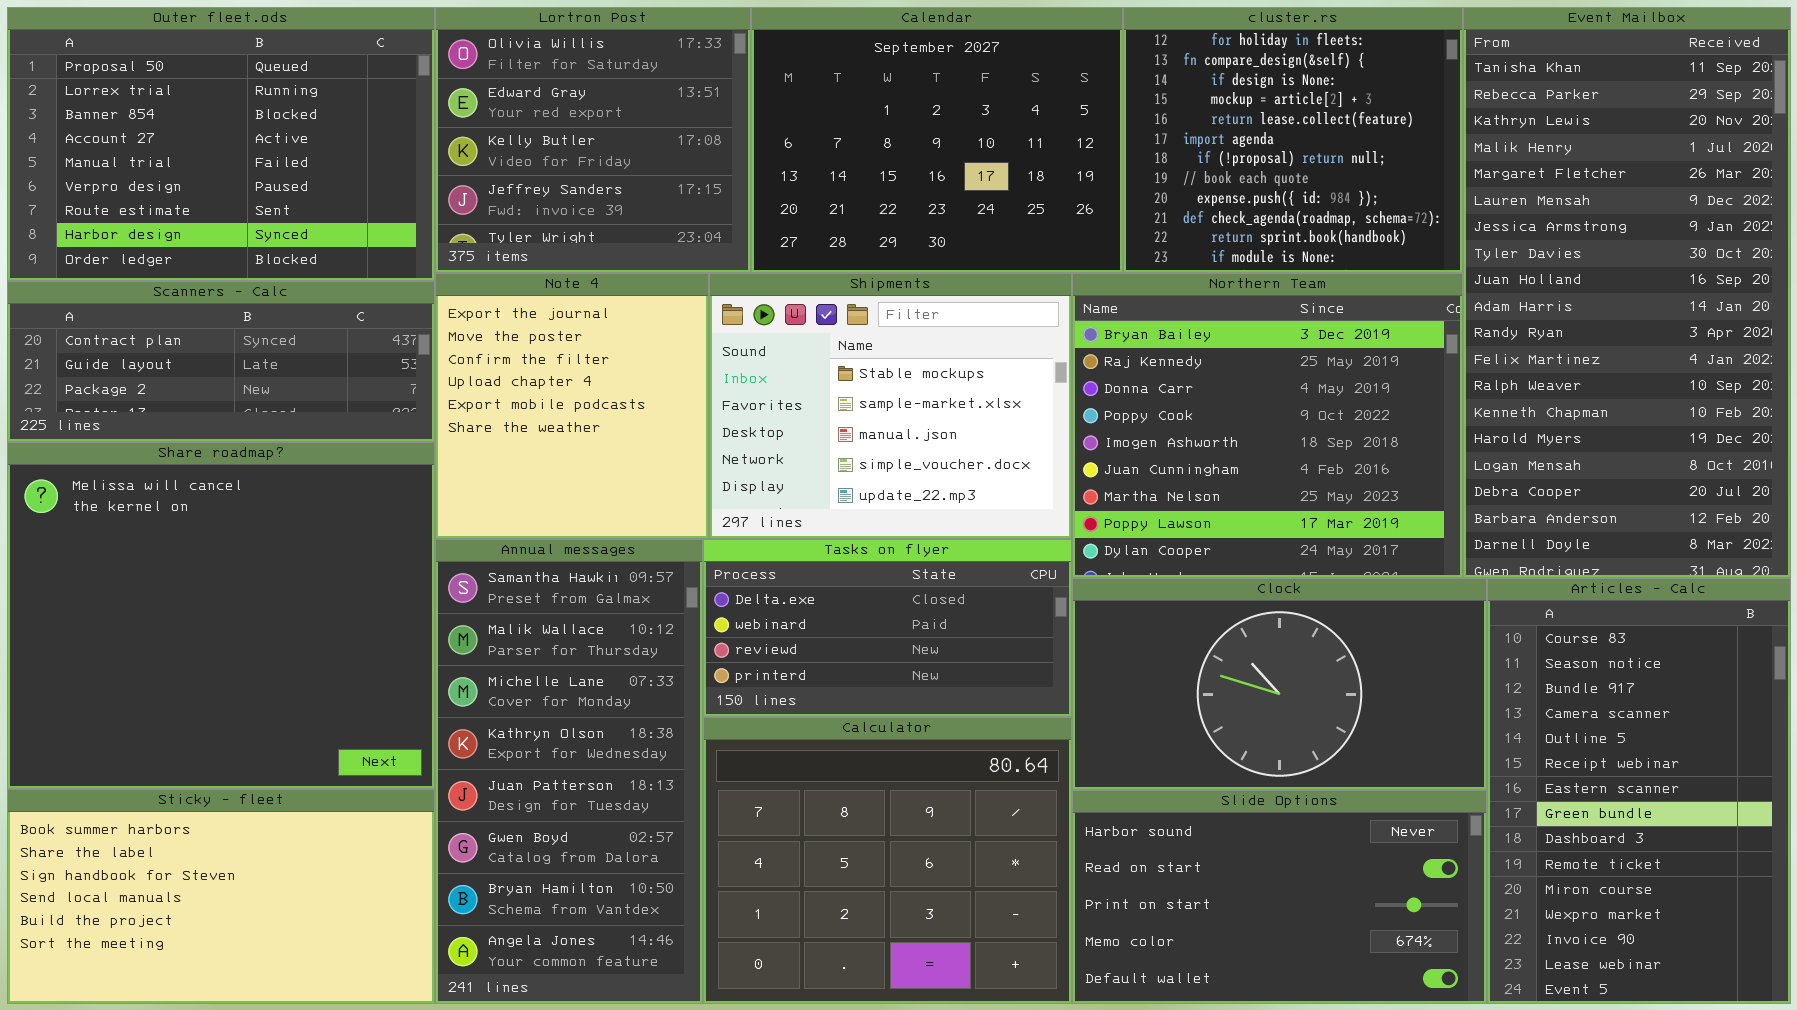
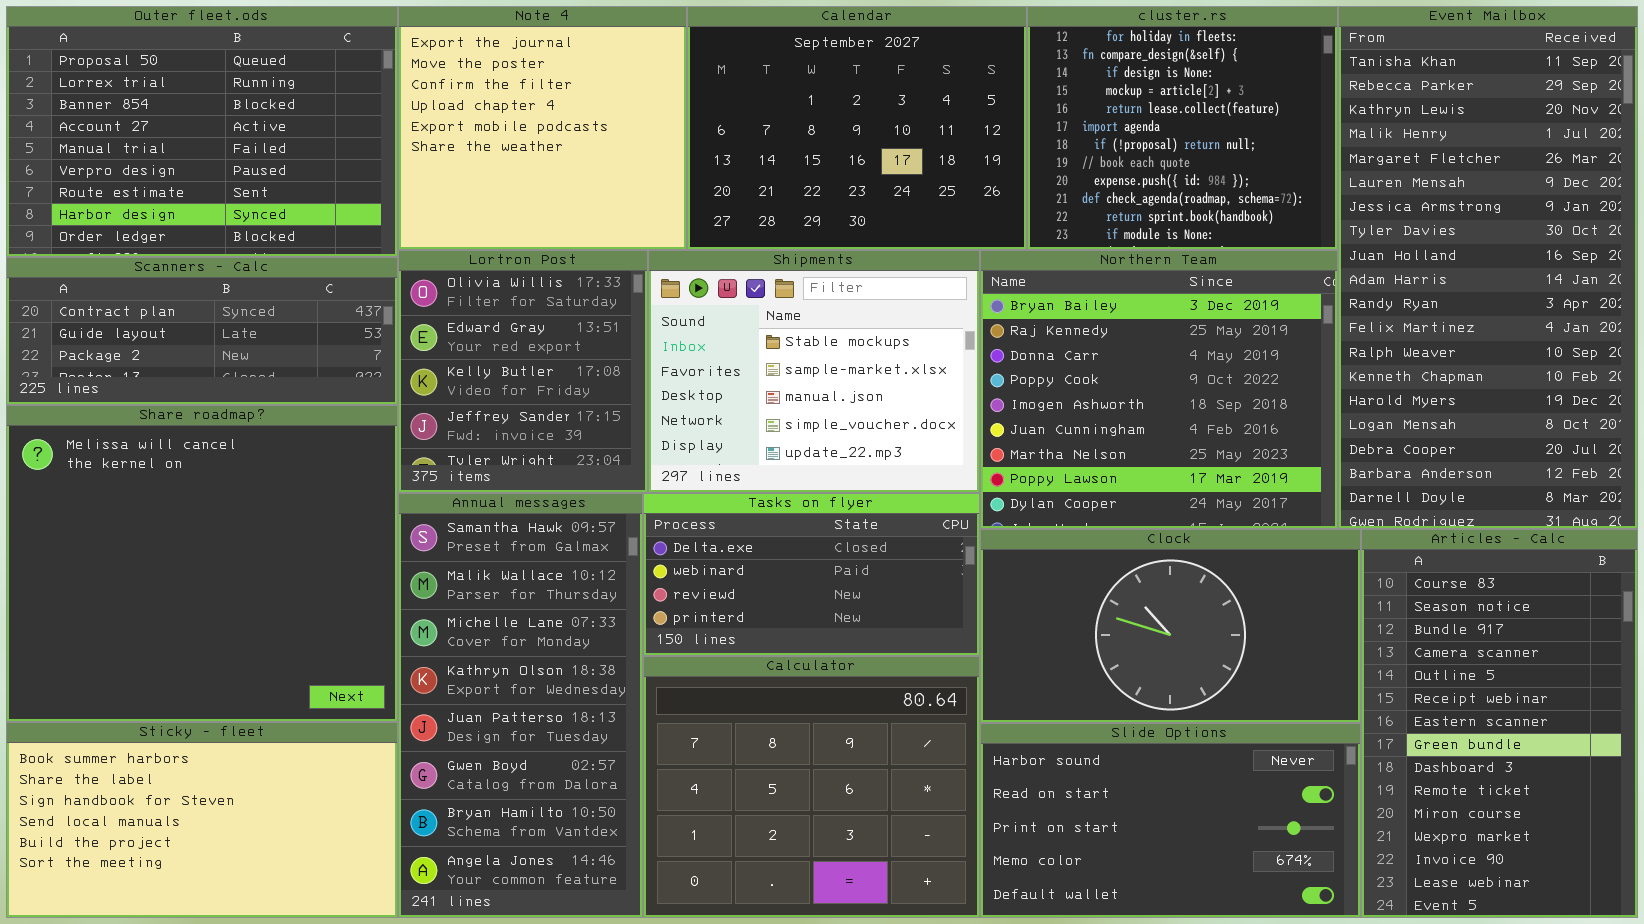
Lortron Post: [435,7,751,273] -> [398,250,648,493], moved, resized
Note 4: [435,273,709,539] -> [398,6,687,250], moved, resized

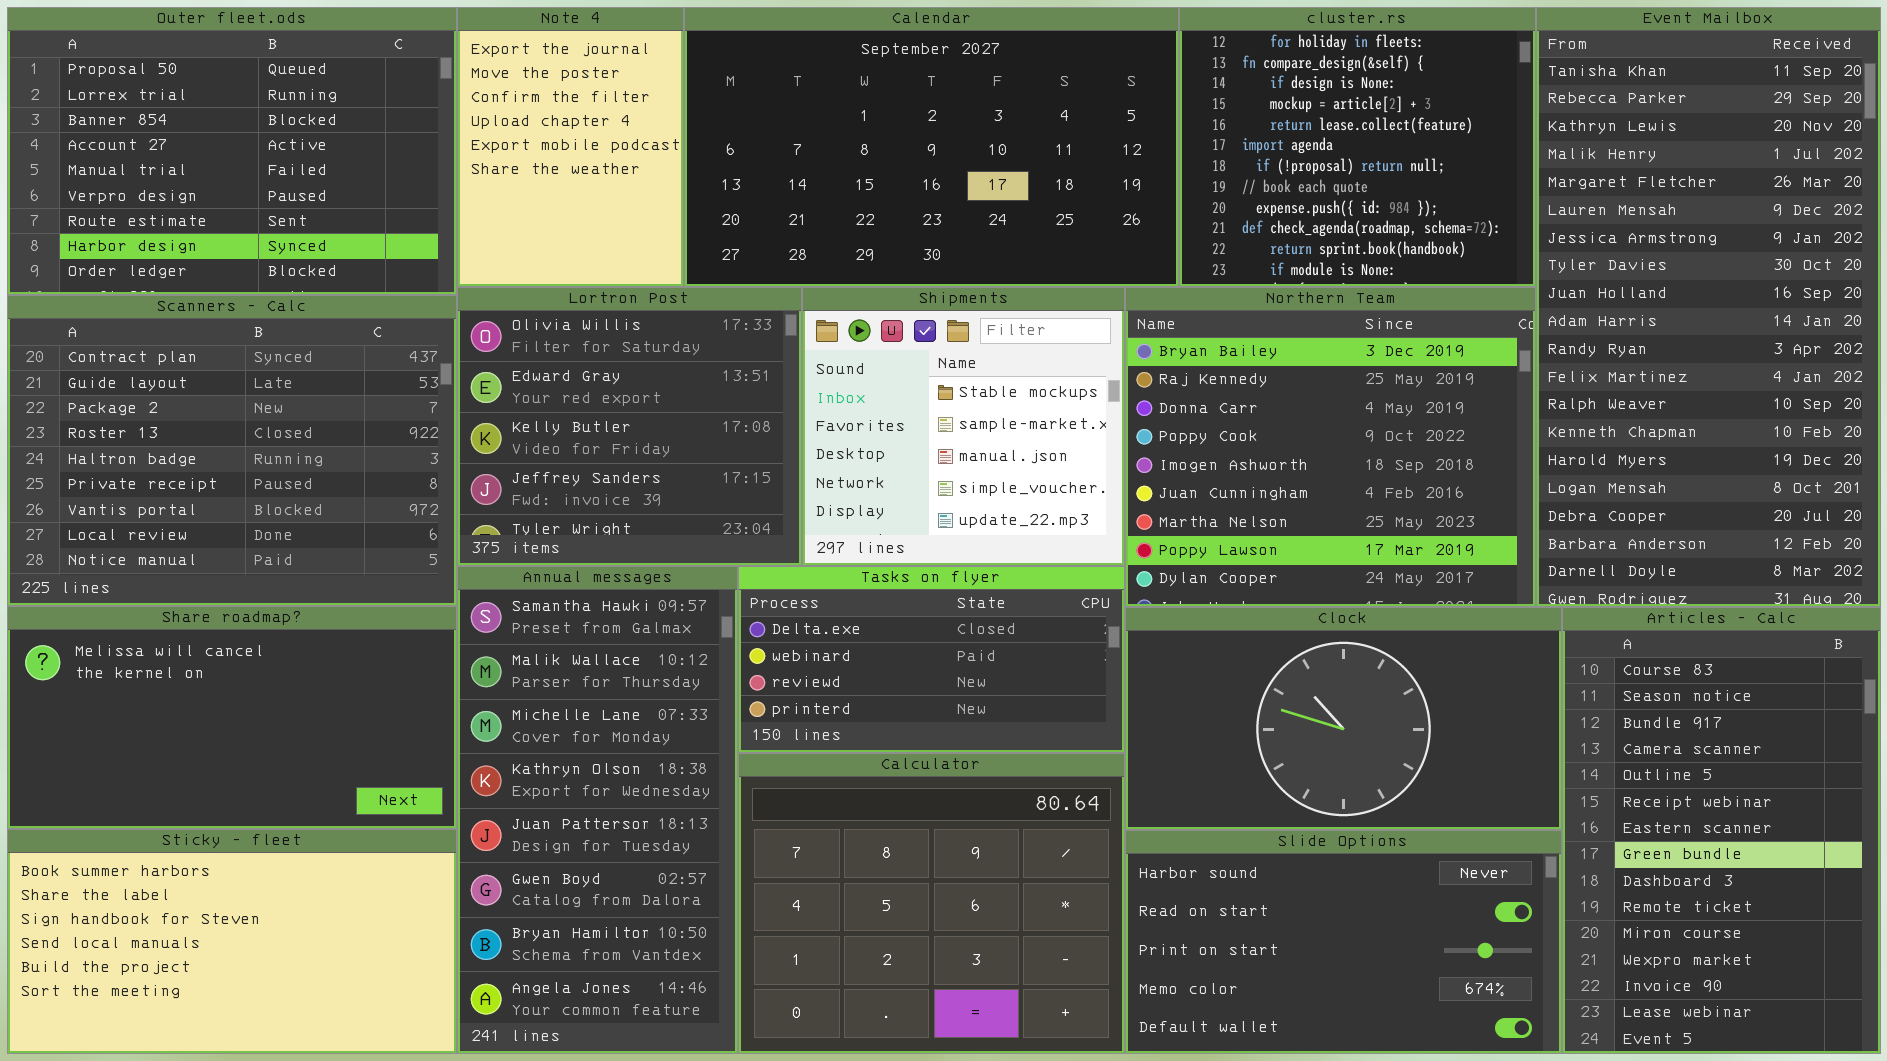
Note 4: [398,6,687,250] -> [457,7,684,287], resized
Calendar: [687,6,1027,250] -> [684,7,1179,287], resized
Lortron Post: [398,250,648,493] -> [457,287,802,566], resized
Shipments: [648,250,980,493] -> [802,287,1125,566], resized
Scanners - Calc: [6,257,398,405] -> [7,295,457,606], resized
Share roadmap?: [6,405,398,722] -> [7,606,457,829], resized

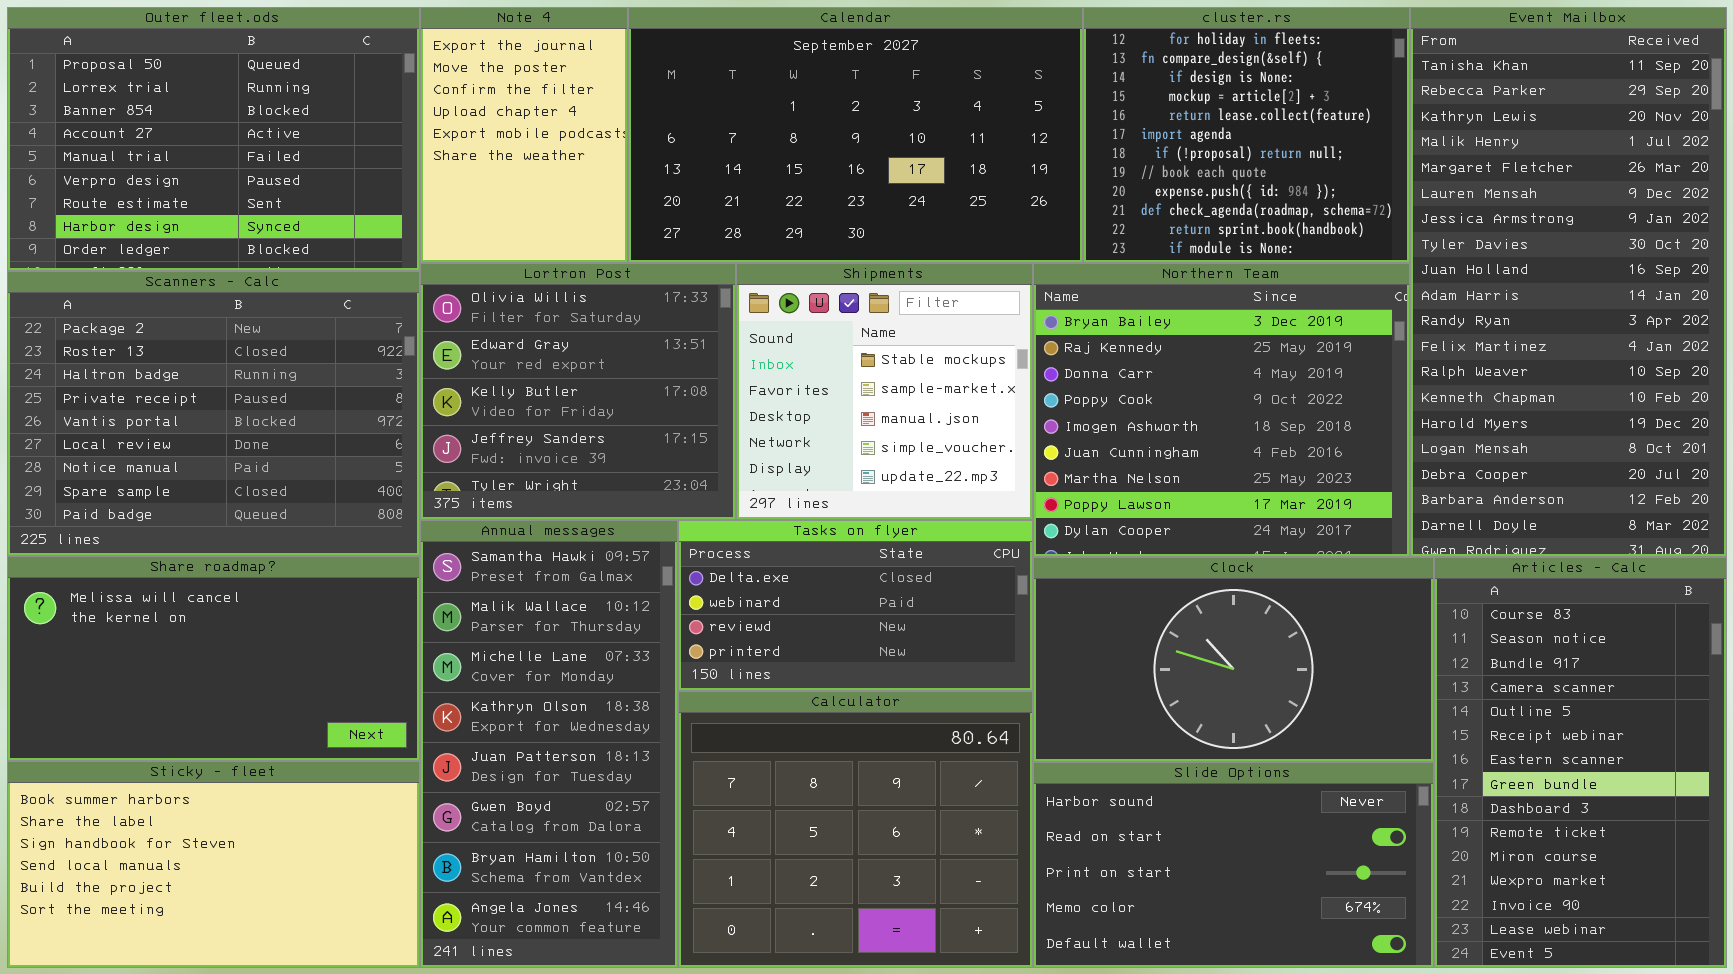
Scanners - Calc: [7,295,457,606] -> [7,271,420,556], scrolled down 2 rows

